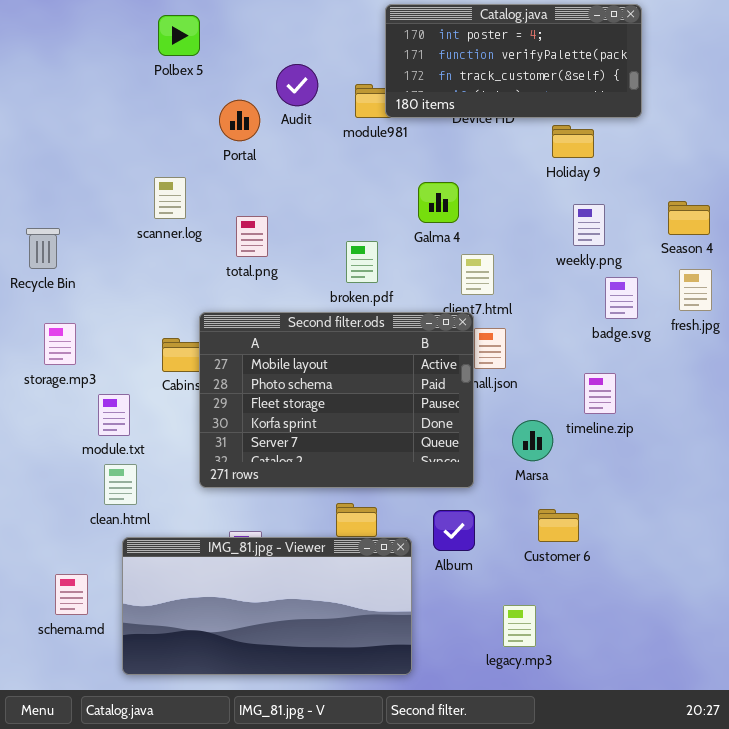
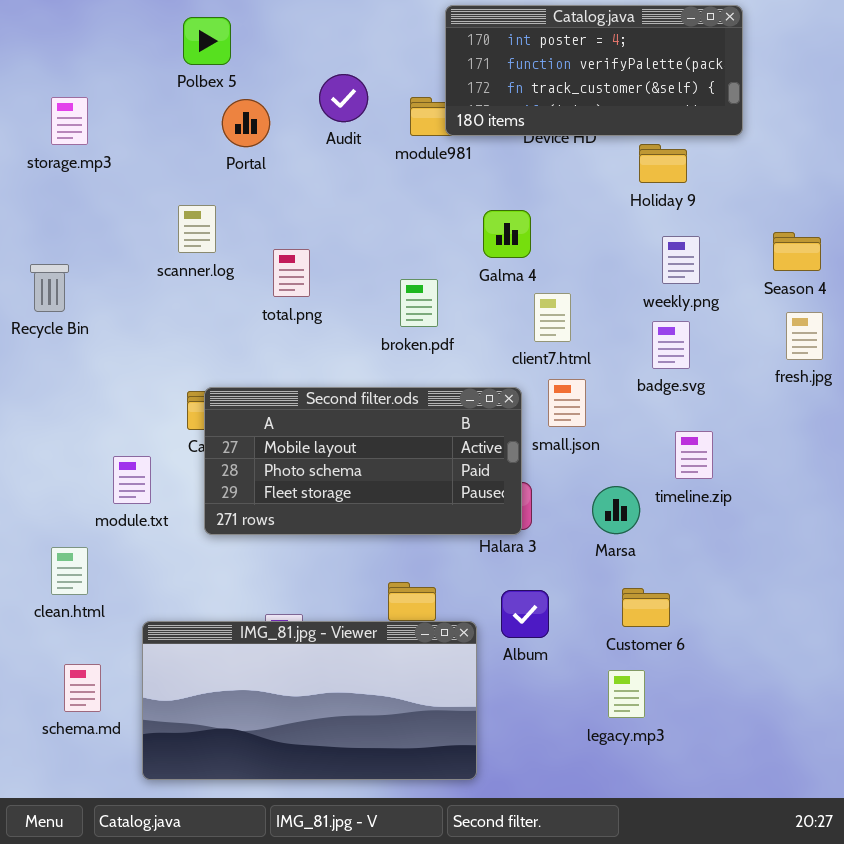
Portal: [219,100,260,141] -> [222,99,270,147], moved
badge.svg: [605,277,638,319] -> [652,321,690,369], moved
Second filter.ods: [199,312,474,488] -> [204,387,522,535], moved, resized
storage.mp3: [44,323,76,365] -> [51,97,88,145], moved
clean.html: [104,464,137,505] -> [51,547,88,595], moved
legacy.mp3: [503,605,536,647] -> [608,670,645,718], moved

